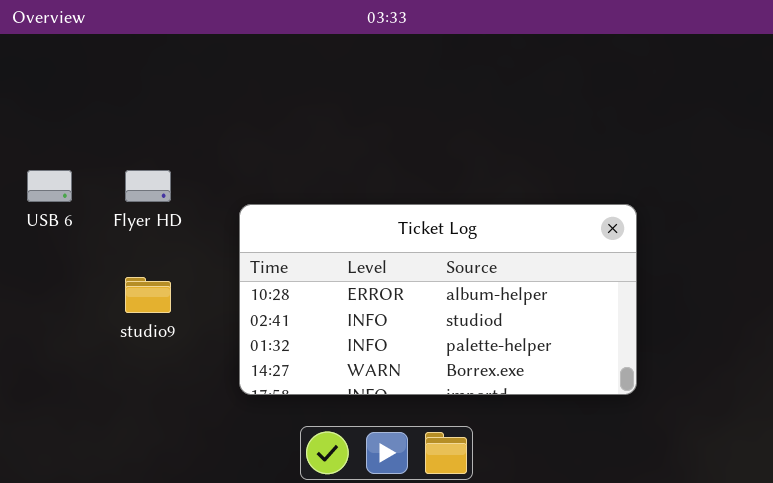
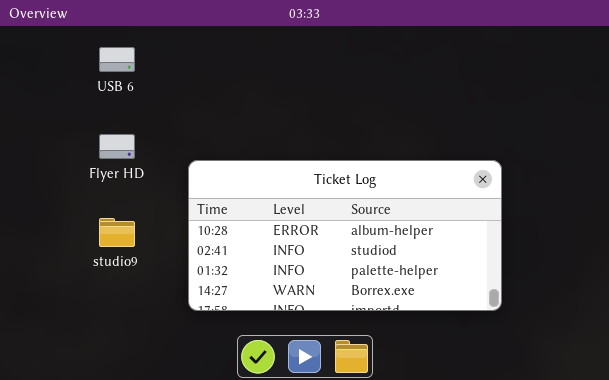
USB 6: [27,170,72,202] -> [99,47,135,72], moved

